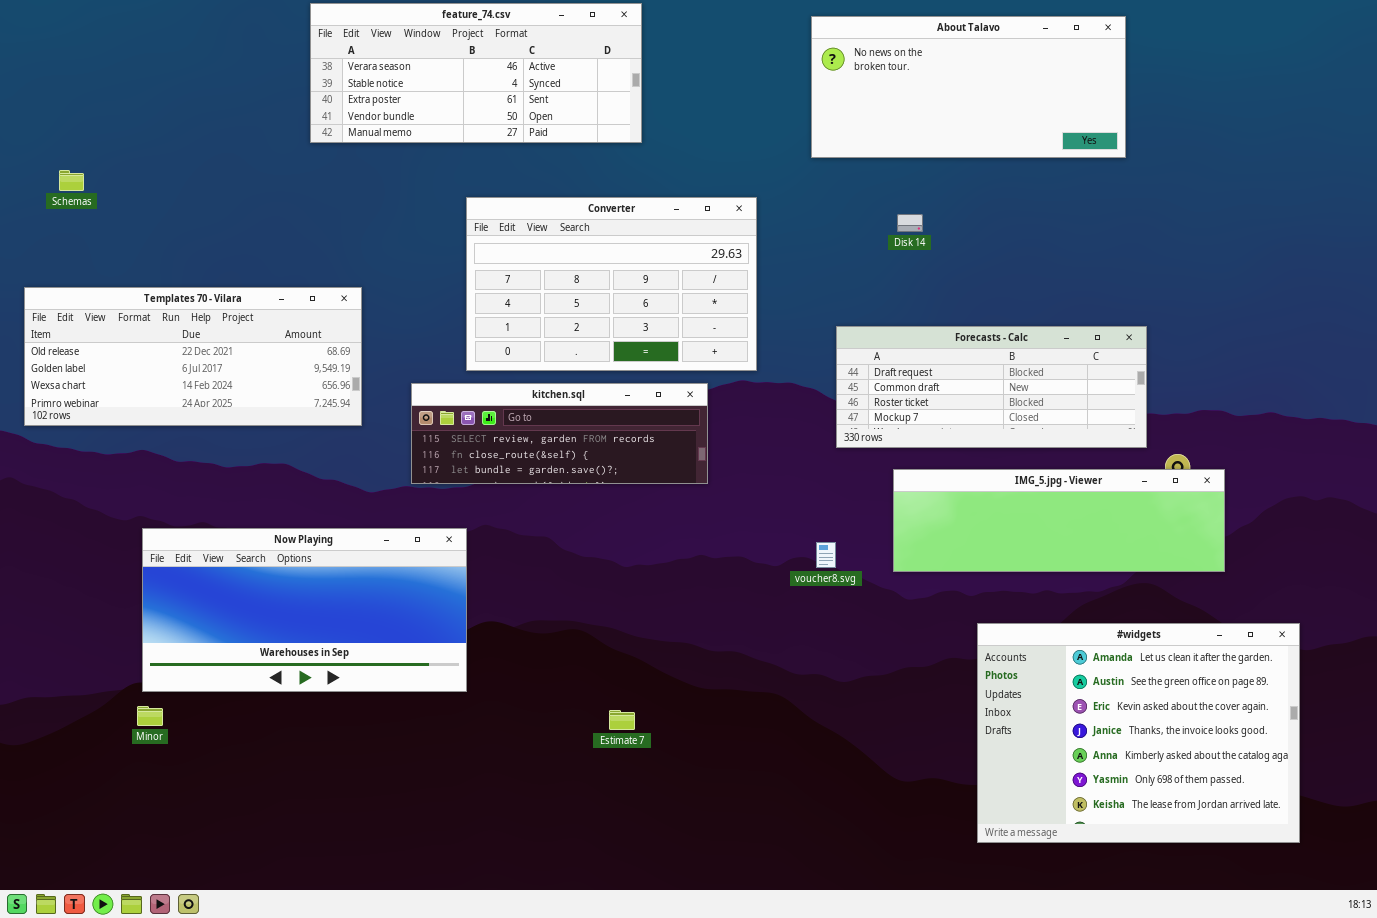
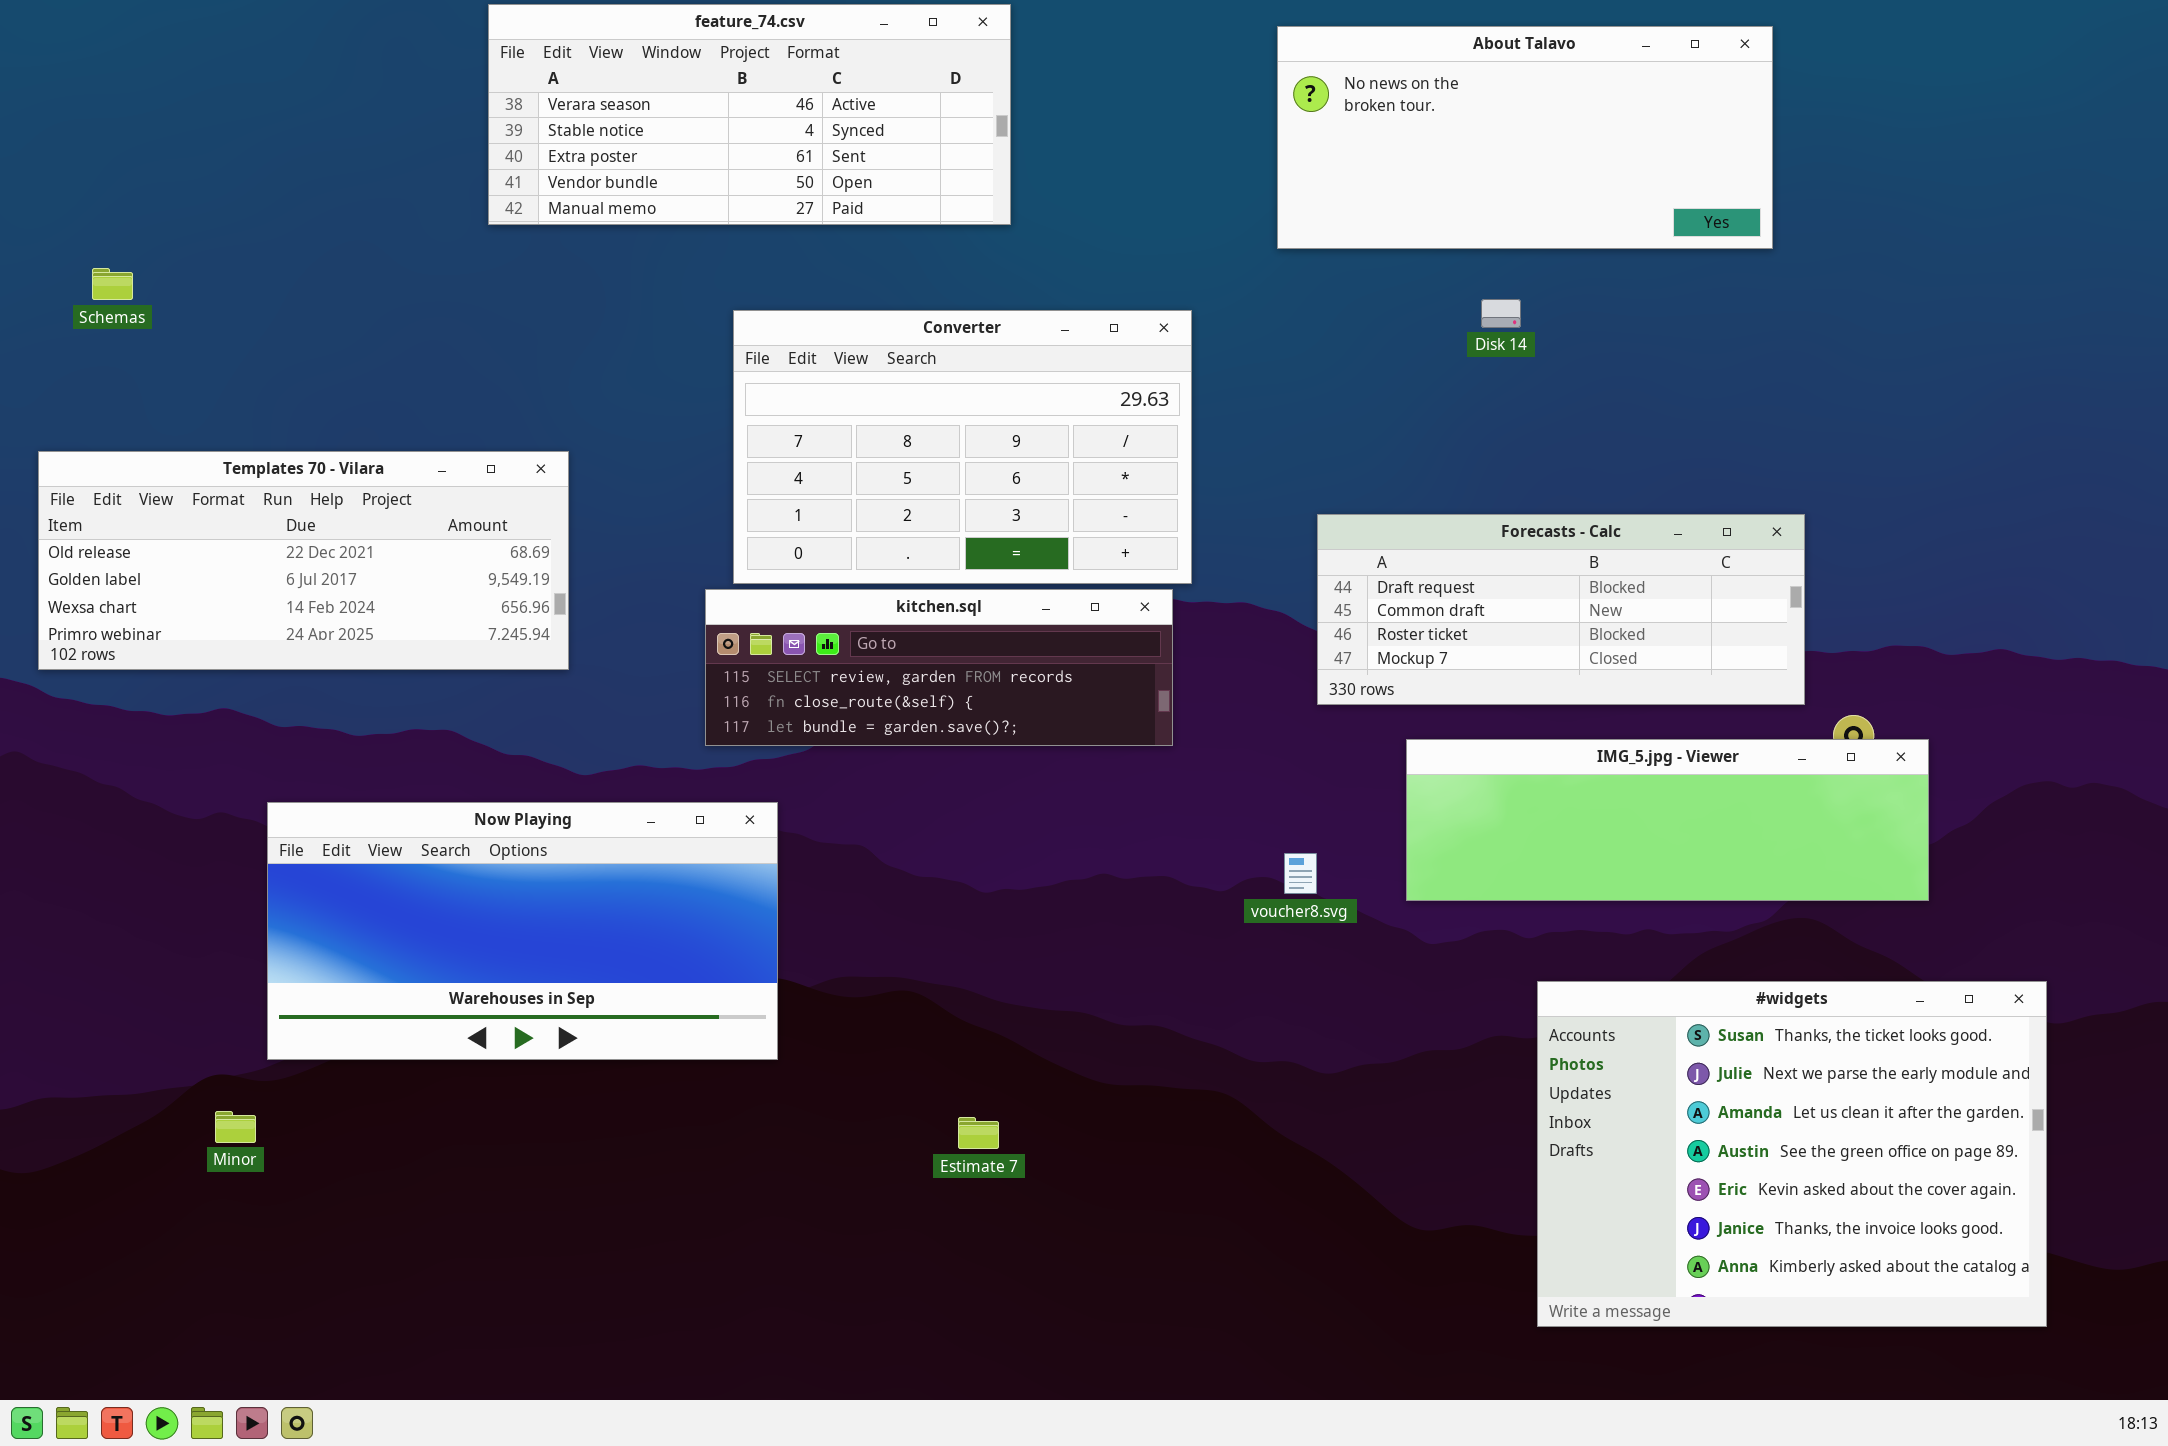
Disk 14: [897,214,923,232] -> [1481,299,1521,328], moved
kitchen.sql: [411,383,708,484] -> [705,589,1173,746], moved
Now Playing: [142,528,467,692] -> [267,802,778,1060], moved
#widgets: [977,623,1300,843] -> [1537,981,2047,1327], scrolled up 2 rows

